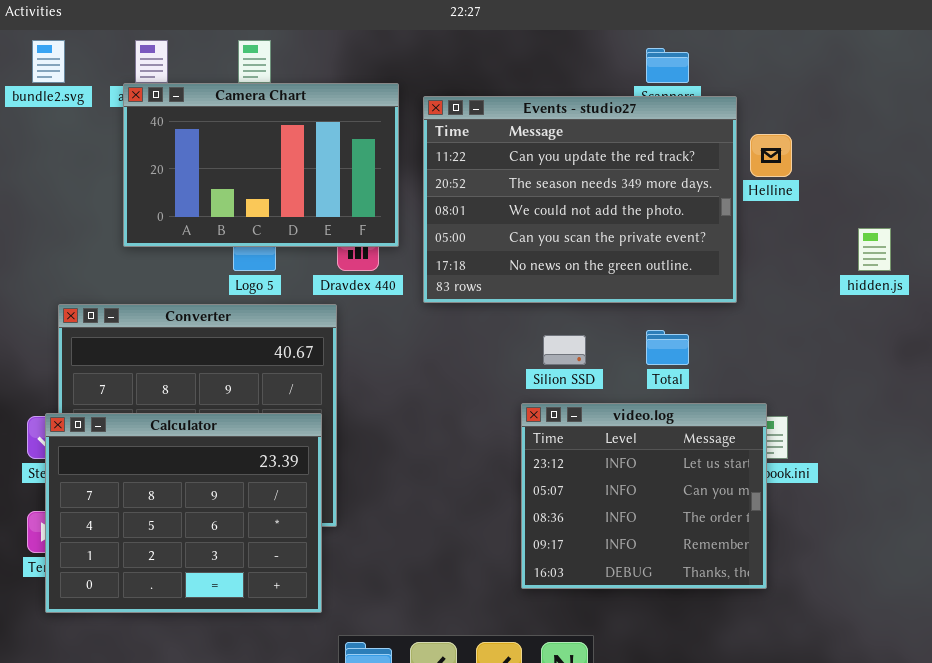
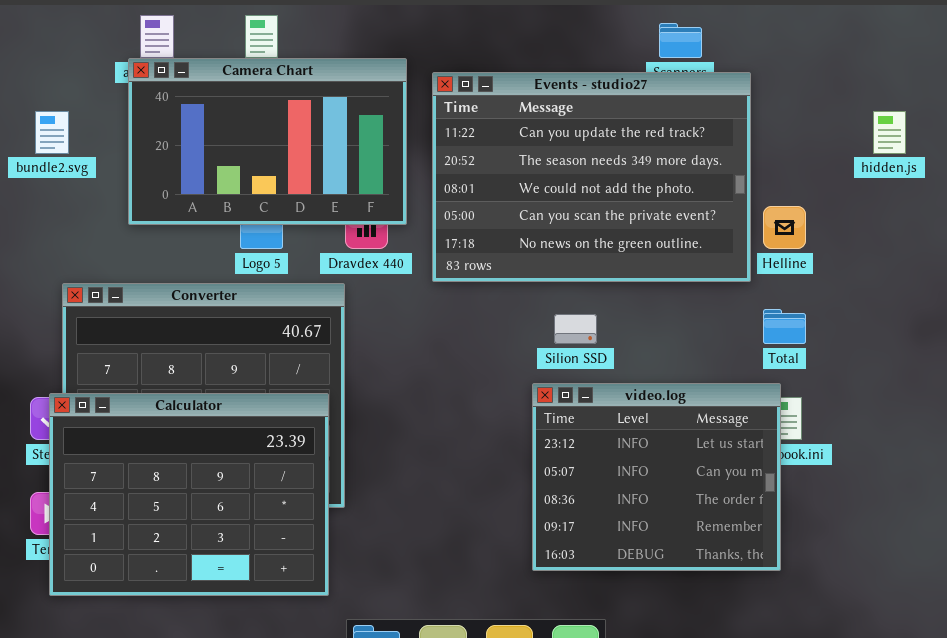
bundle2.svg: [32,40,65,83] -> [35,111,69,154], moved
Helline: [750,134,792,177] -> [763,206,806,249], moved
hidden.js: [858,228,891,271] -> [873,111,906,154], moved
Total: [646,330,689,365] -> [763,309,806,344], moved

